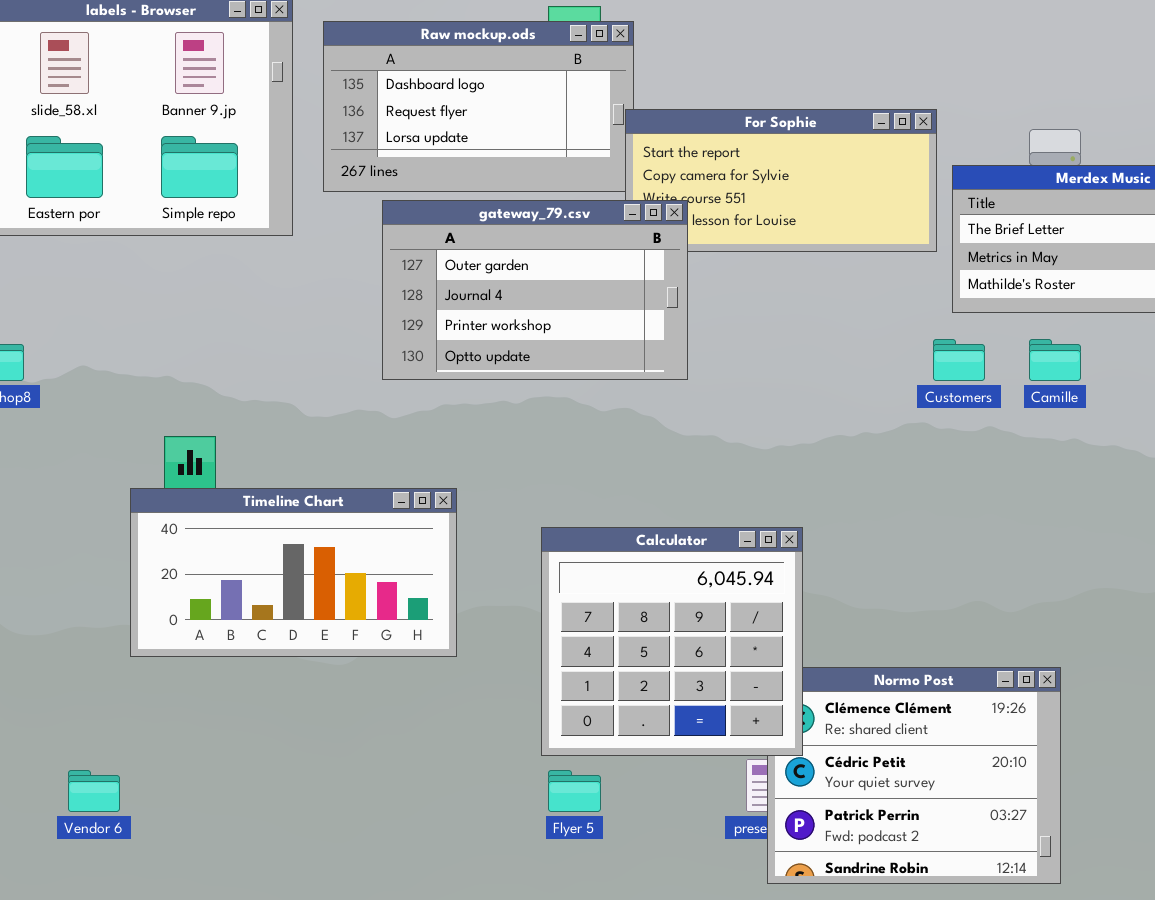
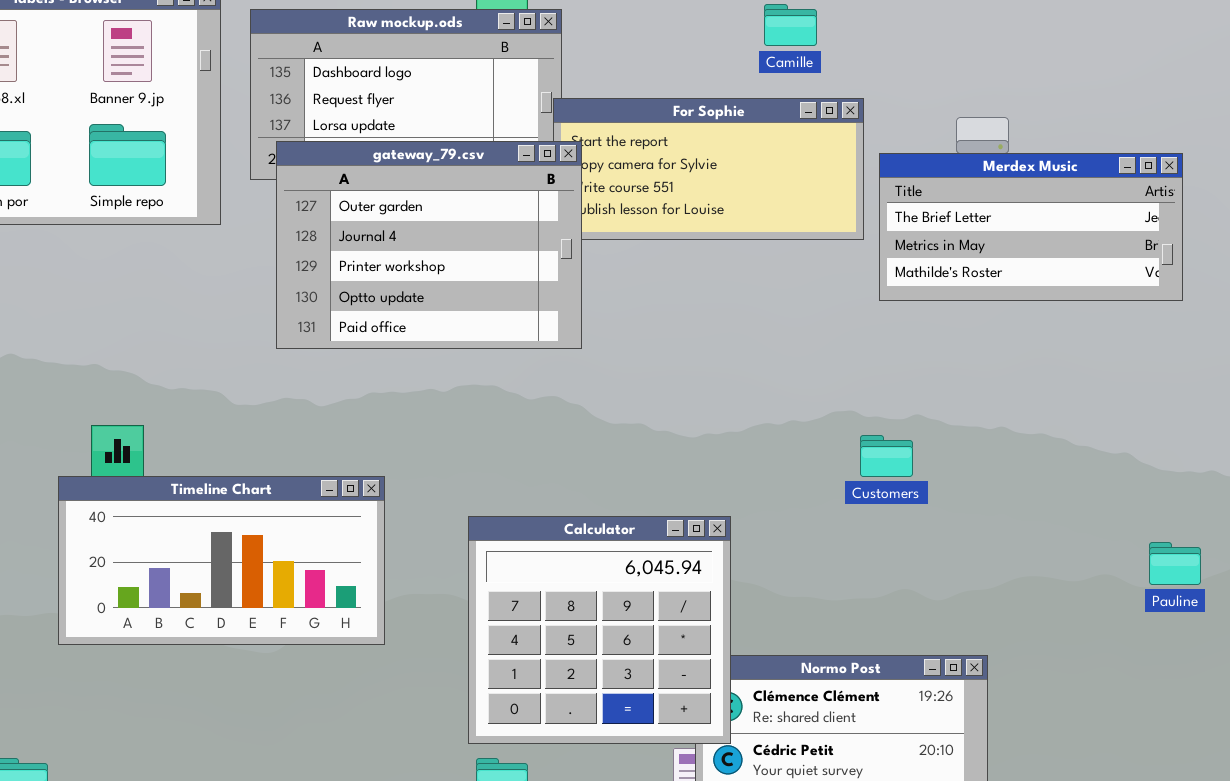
gateway_79.csv: [382,200,688,380] -> [276,141,582,349], moved, resized
Customers: [933,339,985,381] -> [860,435,913,477], moved
Camille: [1029,339,1081,381] -> [764,4,817,46], moved

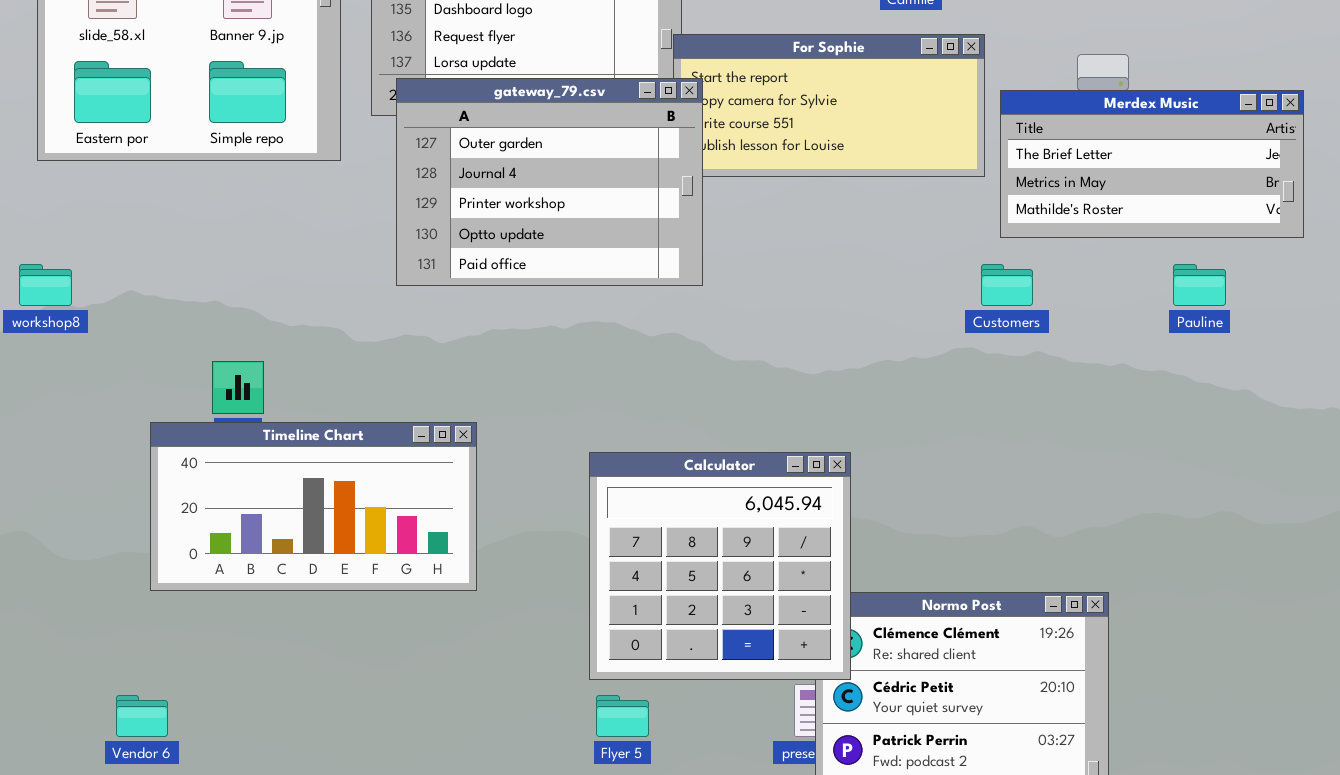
Customers: [860,435,913,477] -> [981,264,1033,306], moved
Timeline Chart: [58,476,385,645] -> [150,422,477,591], moved
Pauline: [1149,542,1201,585] -> [1173,264,1226,306], moved

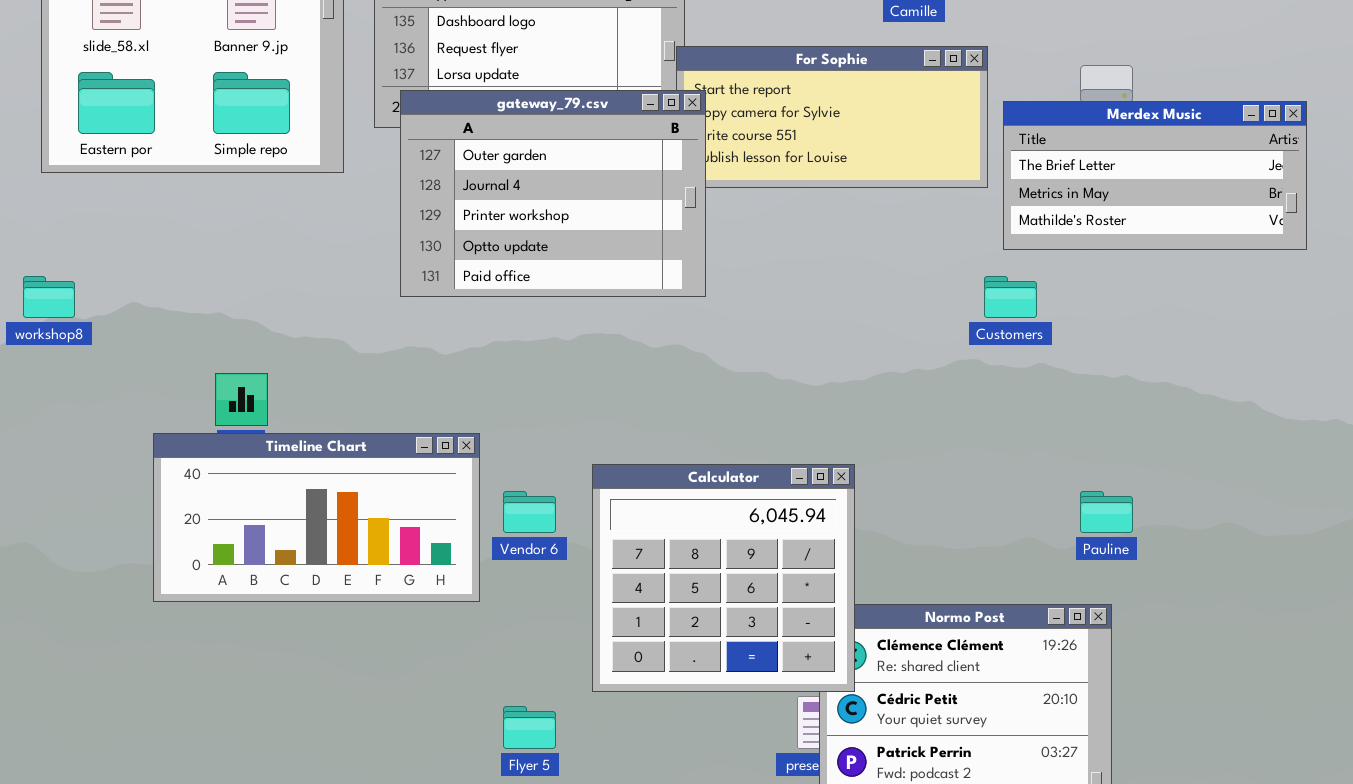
Pauline: [1173,264,1226,306] -> [1080,491,1133,533], moved
Vendor 6: [116,695,168,737] -> [503,491,556,533], moved
Flyer 5: [596,695,649,737] -> [503,706,556,749], moved

